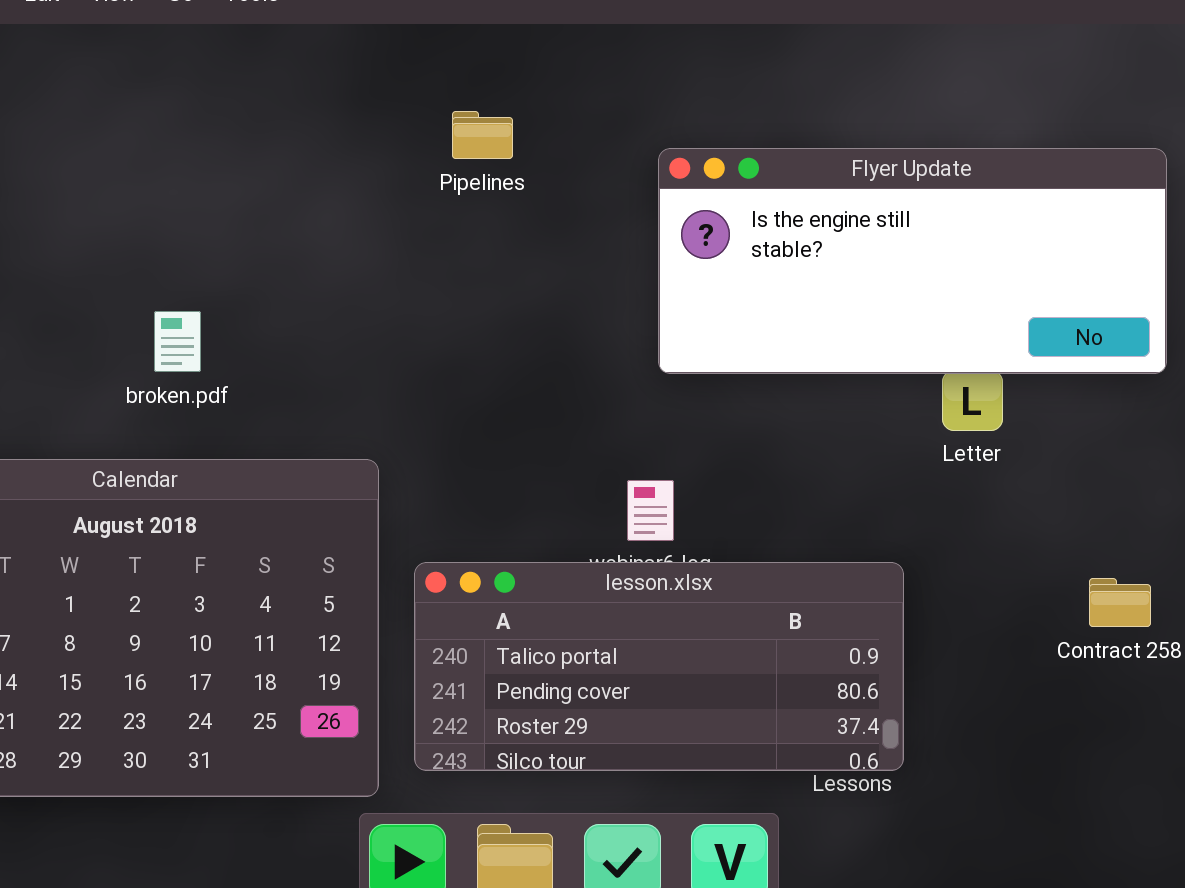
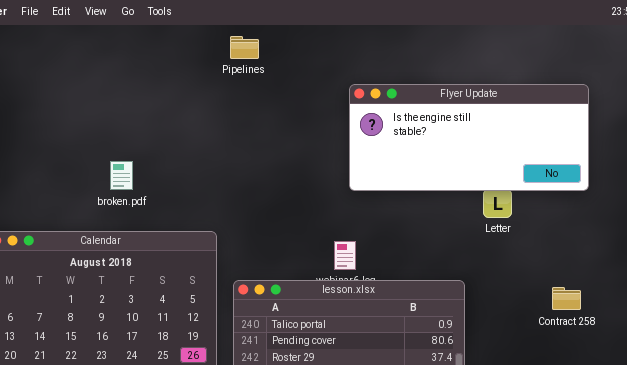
Pipelines: [452,111,513,159] -> [230,36,259,59], moved

